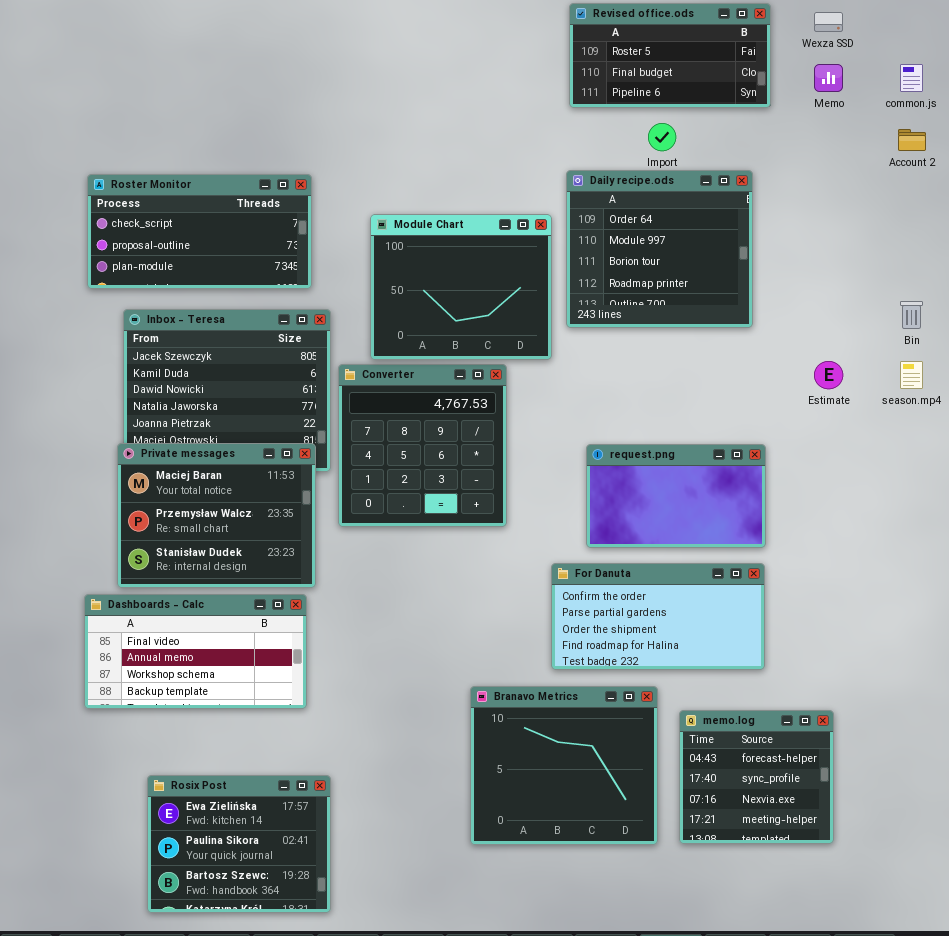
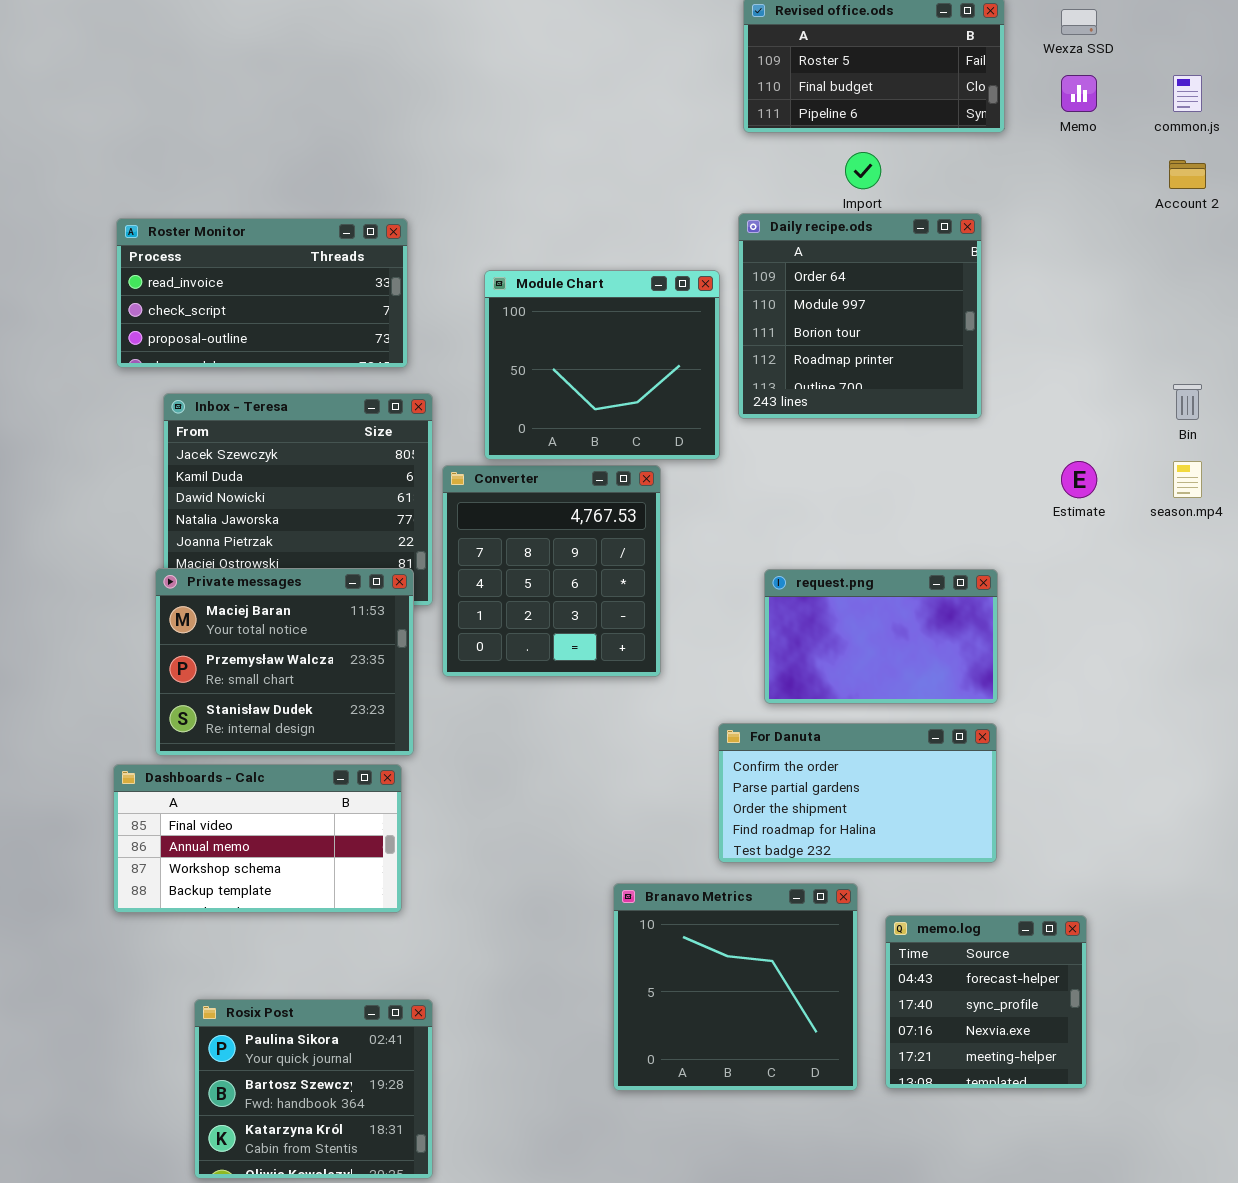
Roster Monitor: [87,174,312,289] -> [116,218,408,368], scrolled up 1 row
Rosix Post: [147,775,331,913] -> [194,999,433,1179], scrolled down 1 row

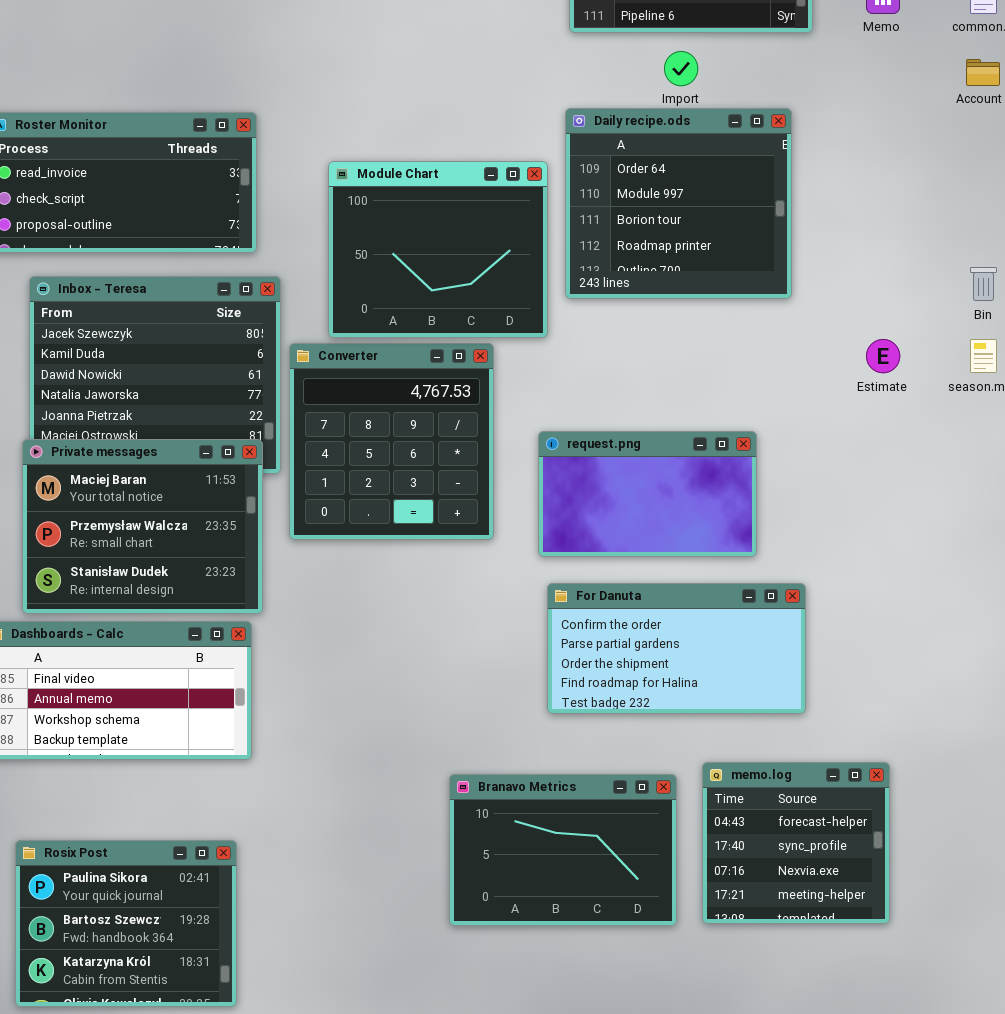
request.png: [764,569,998,704] -> [538,431,757,557], moved
Branavo Metrics: [613,883,858,1091] -> [449,774,677,926], resized
Rosix Post: [194,999,433,1179] -> [15,840,237,1007], moved

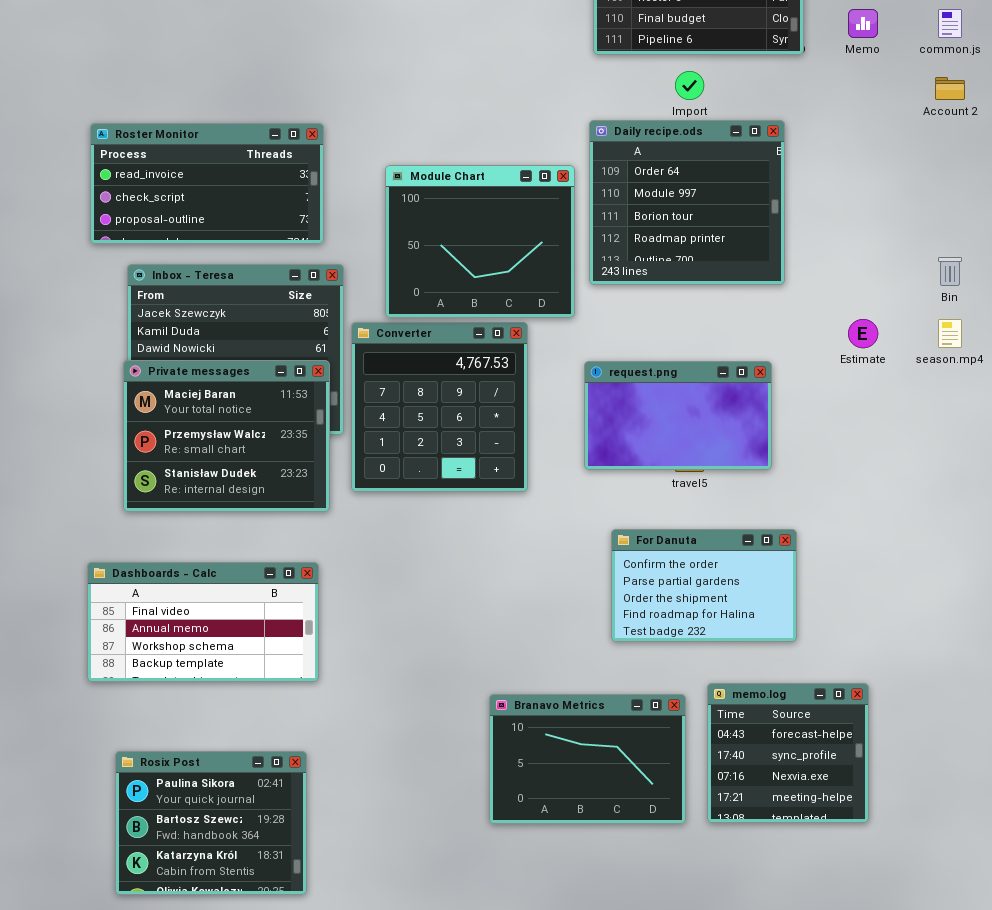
request.png: [538,431,757,557] -> [584,361,772,470], moved
Private messages: [22,439,263,614] -> [123,360,330,512], moved
For Danuta: [547,583,806,714] -> [611,529,797,642], resized

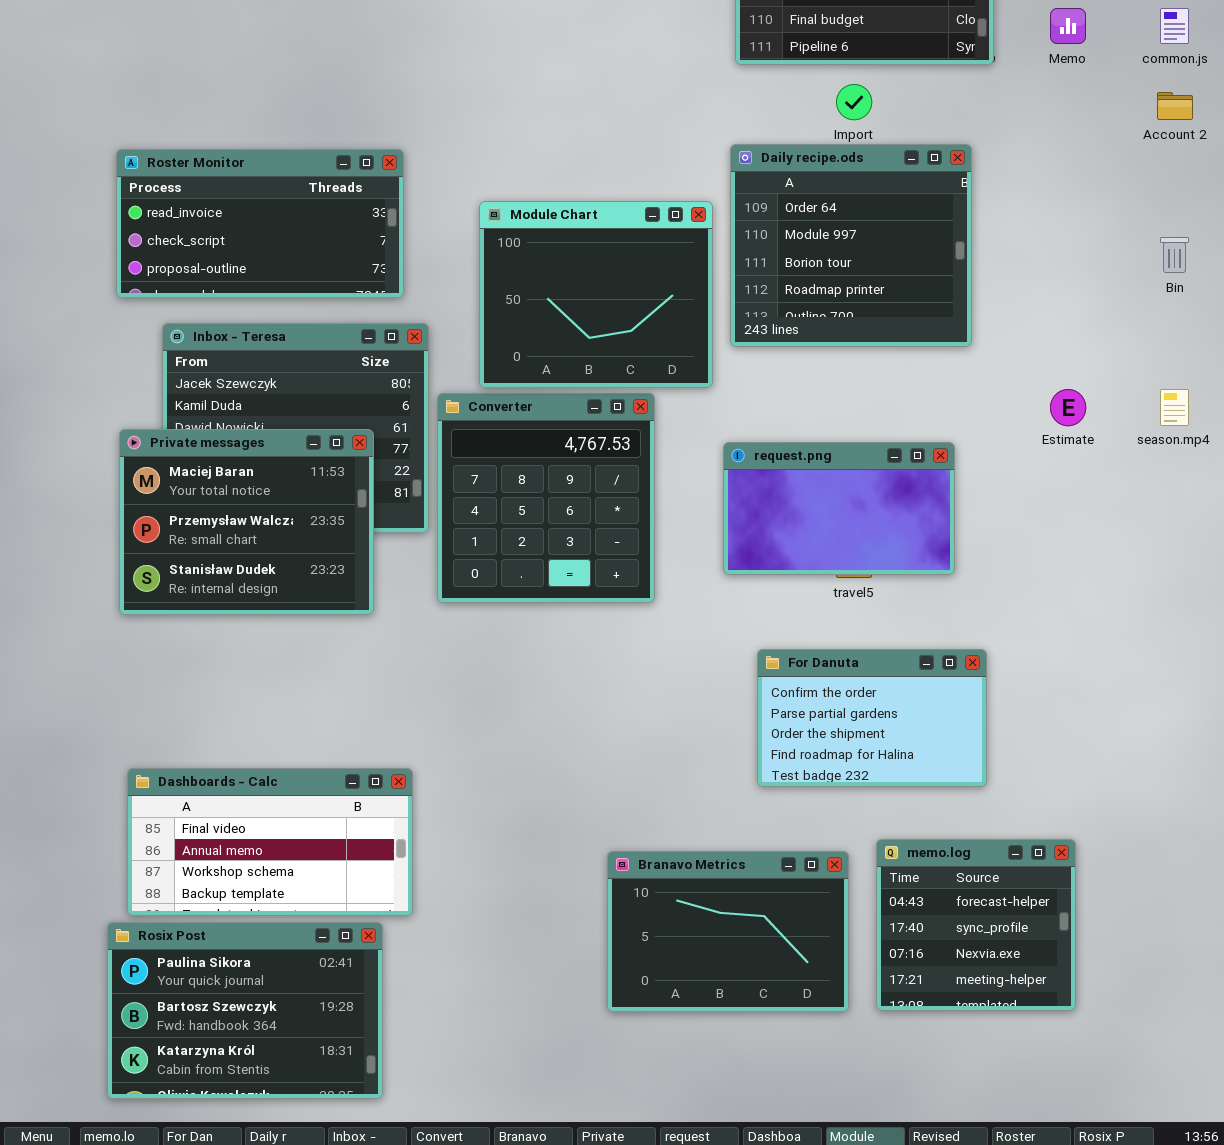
Bin: [938,257,962,286] -> [1160,237,1189,273], moved
Private messages: [123,360,330,512] -> [119,429,374,615], moved
Dashboards - Calc: [87,562,319,682] -> [127,768,413,916], moved
Rosix Post: [115,751,307,895] -> [107,922,383,1099], resized

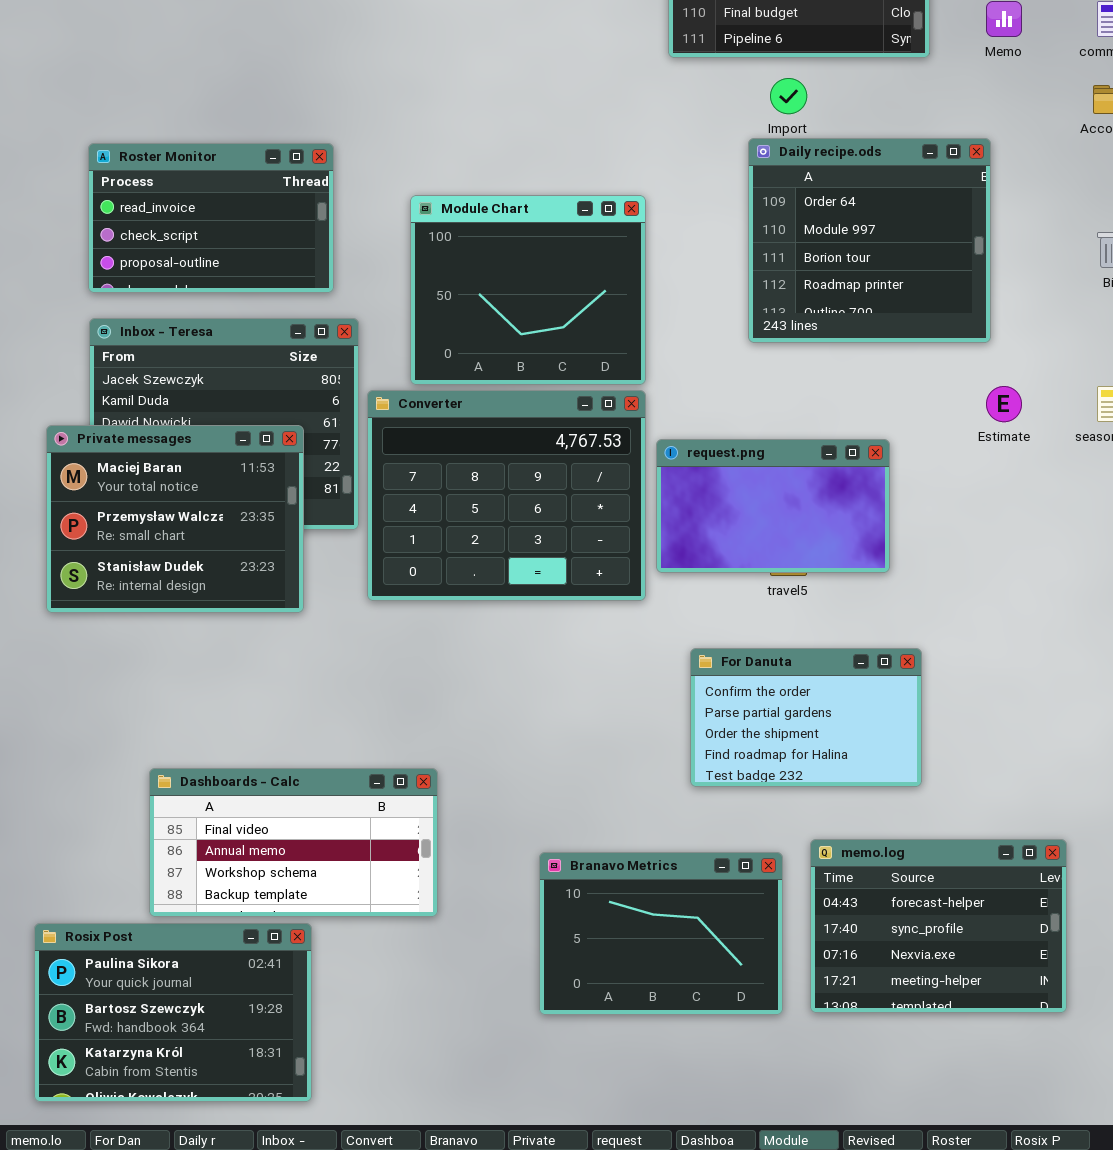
Daily recipe.ods: [730,144,972,347] -> [748,138,991,343], moved
Roster Monitor: [116,149,404,298] -> [88,143,334,293], resized
Converter: [437,393,655,603] -> [367,390,646,601], resized
Dashboards - Calc: [127,768,413,916] -> [149,768,438,917], moved
memo.log: [876,839,1076,1011] -> [810,839,1067,1013], resized

